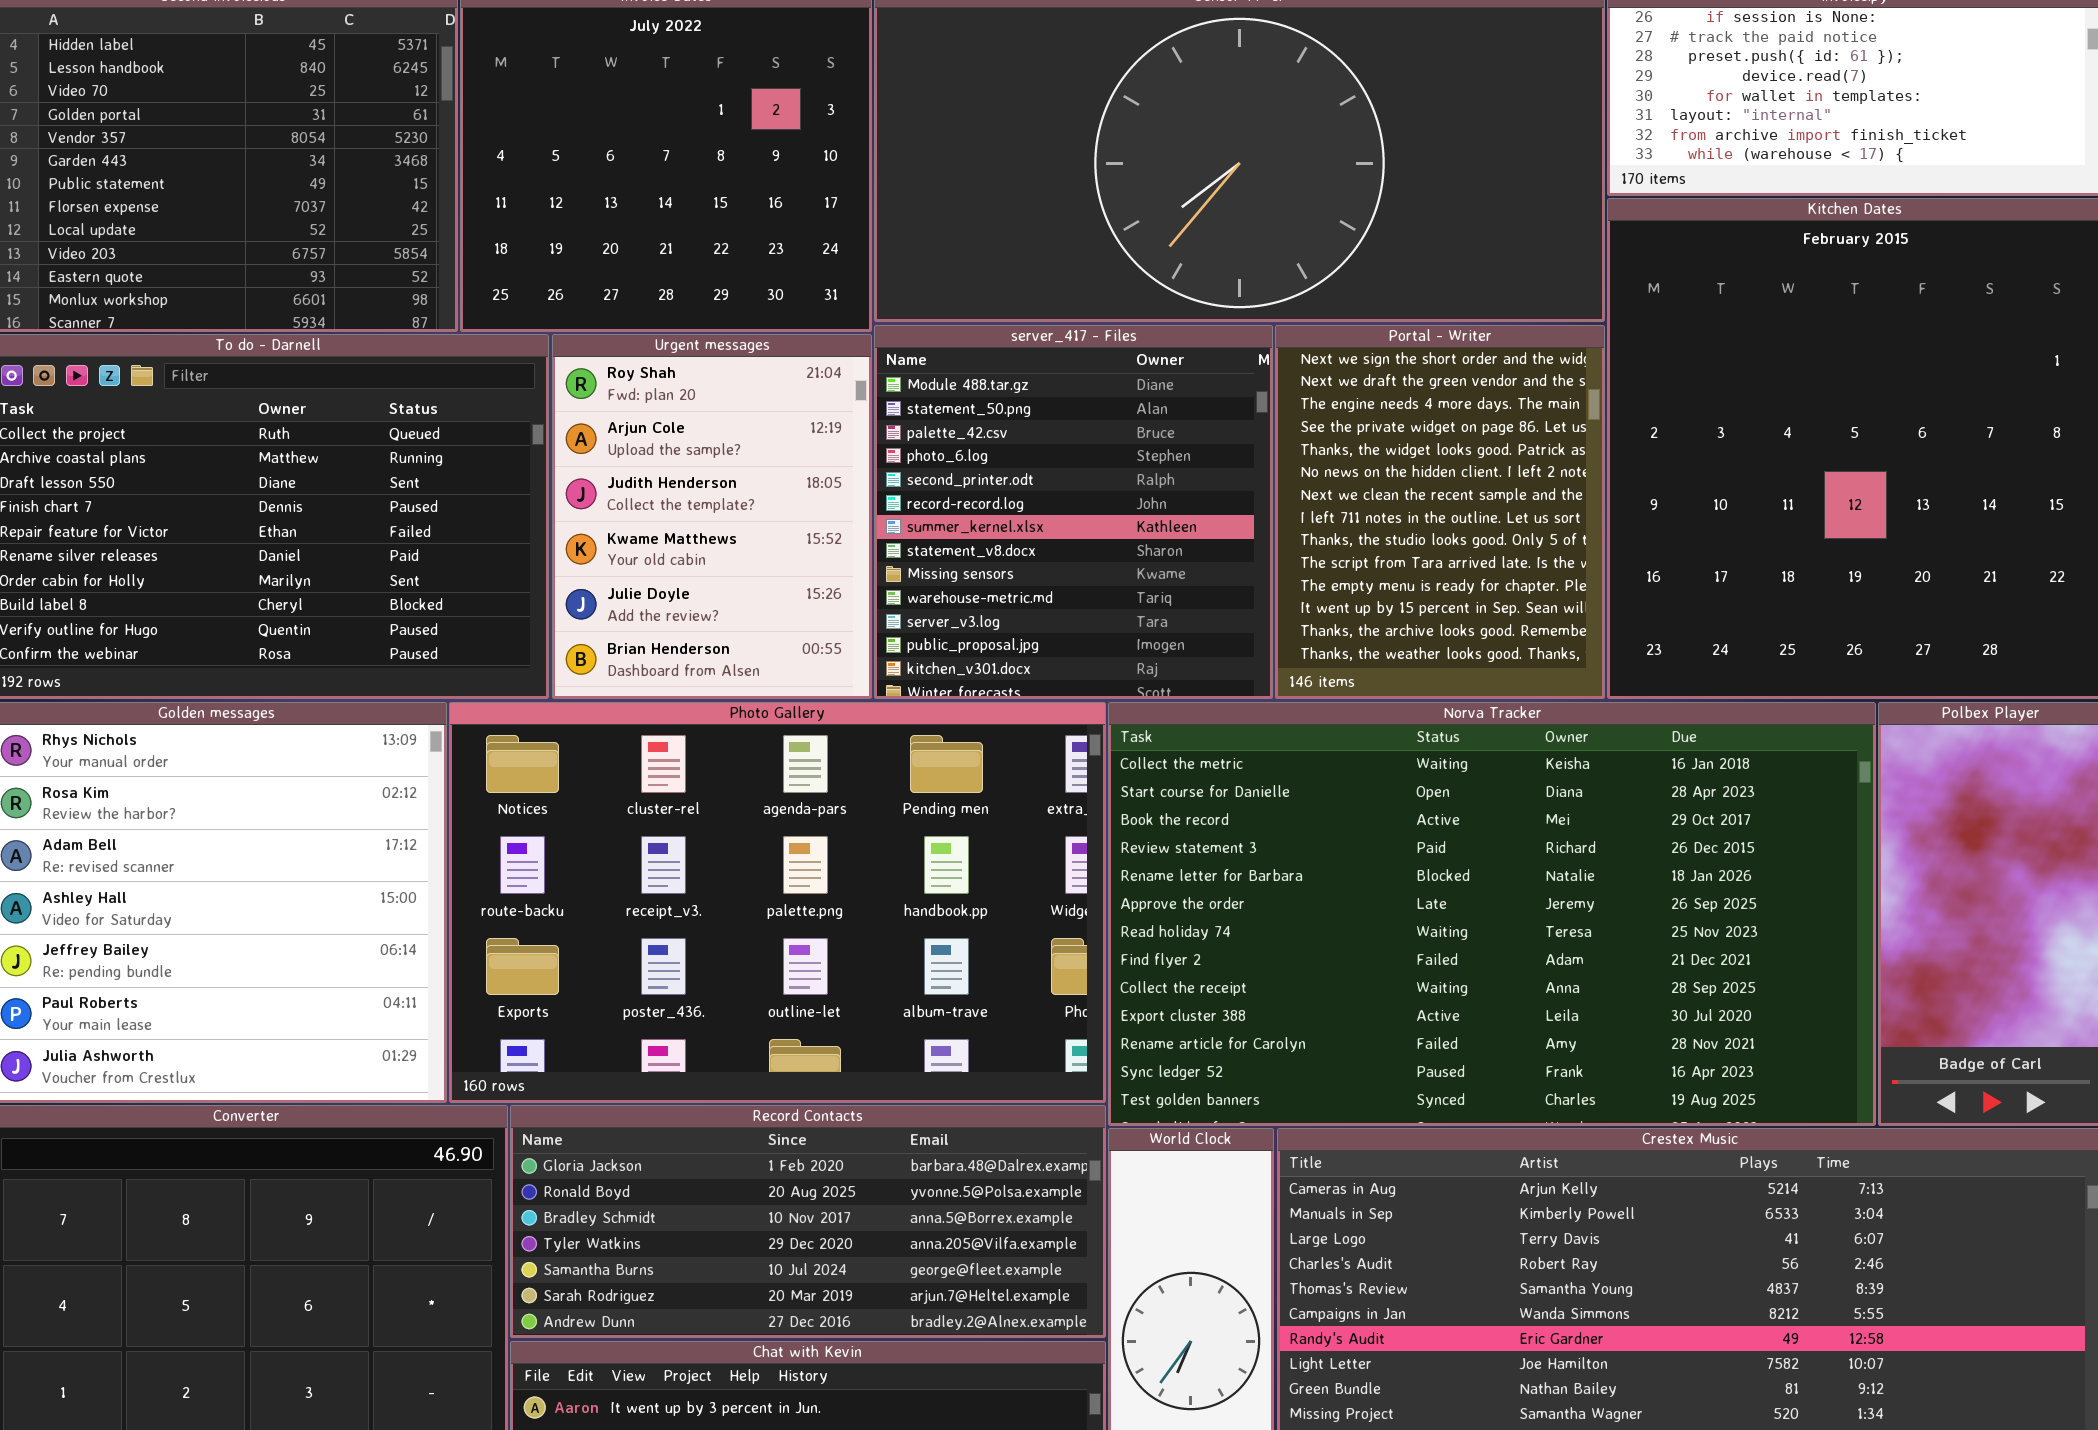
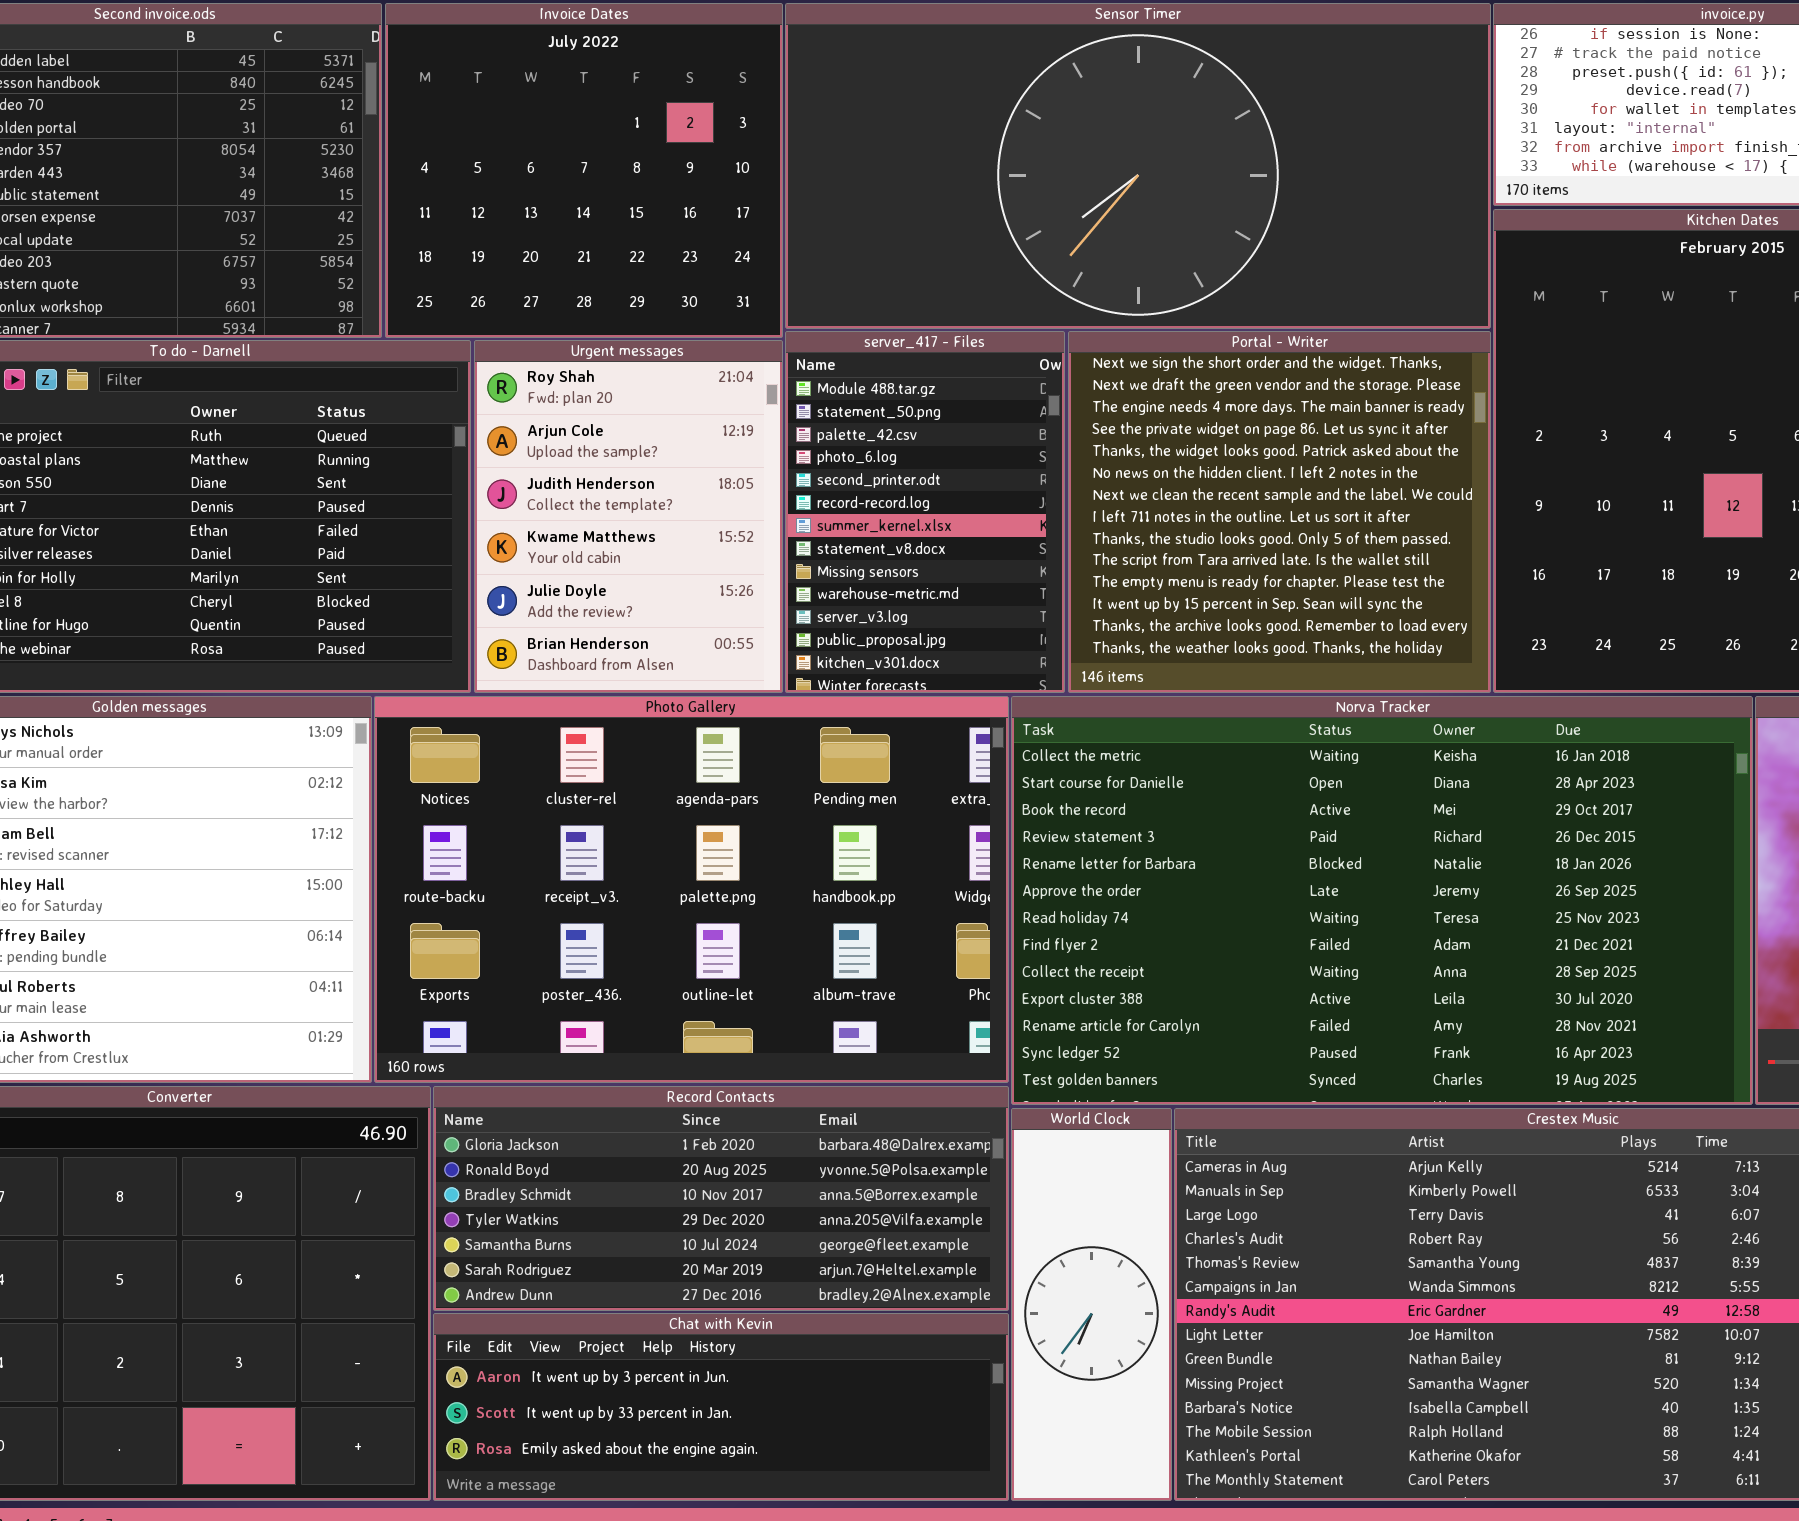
server_417 - Files: [874,325,1273,699] -> [785,331,1065,693], resized
Portal - Writer: [1275,325,1605,699] -> [1068,331,1491,693], resized

